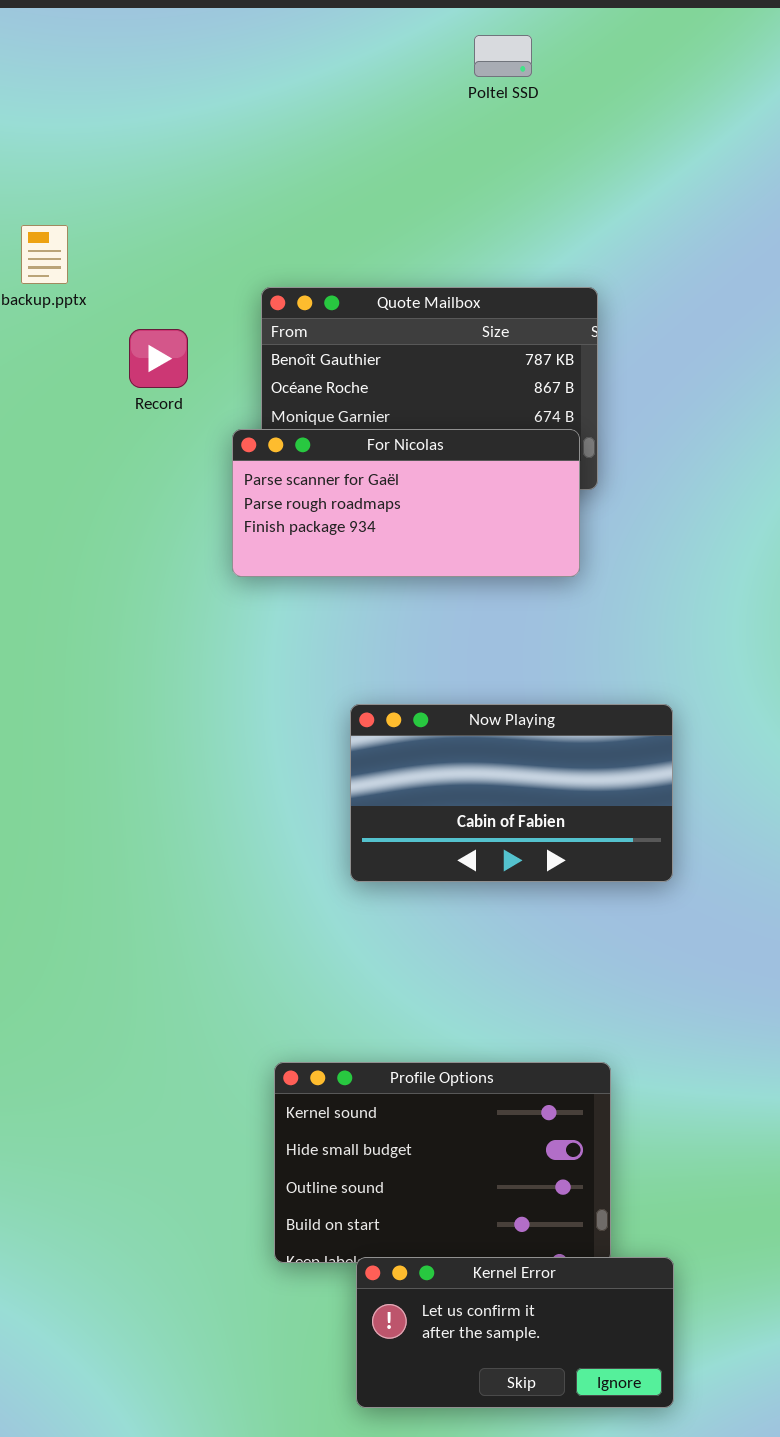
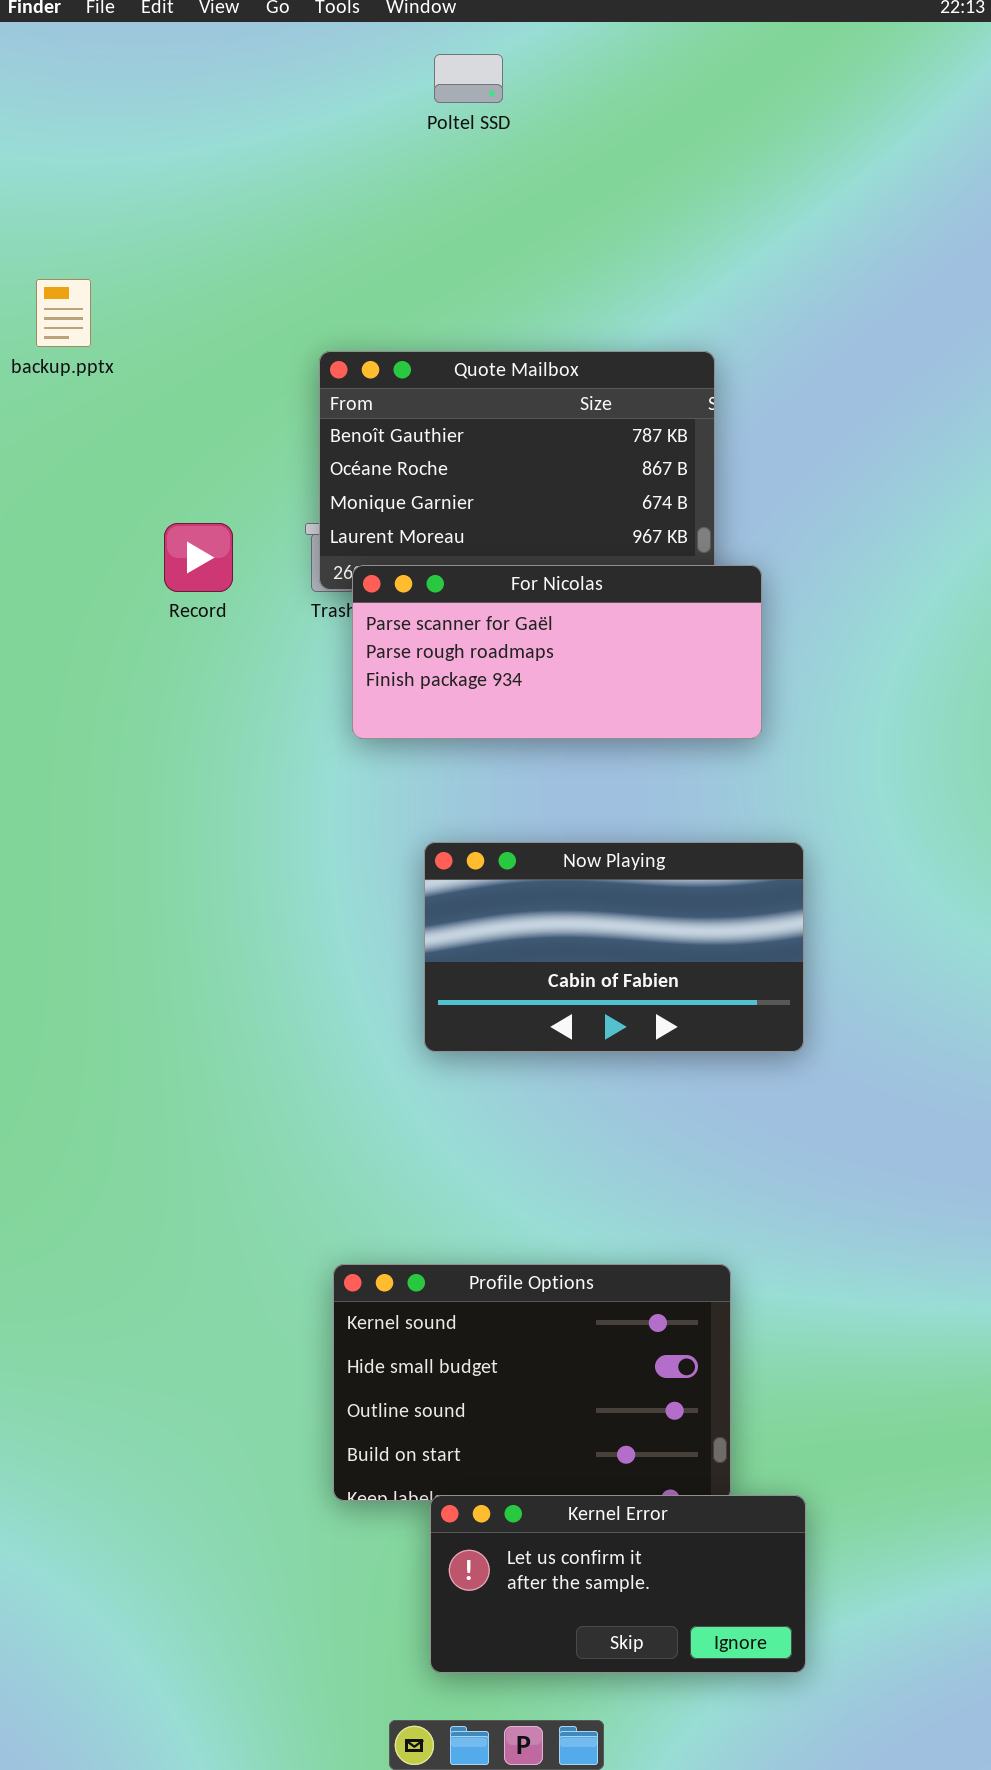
Poltel SSD: [474,35,532,77] -> [434,54,503,103], moved
Record: [129,329,188,388] -> [164,523,233,592], moved
For Nicolas: [232,429,580,577] -> [352,565,762,739], moved

